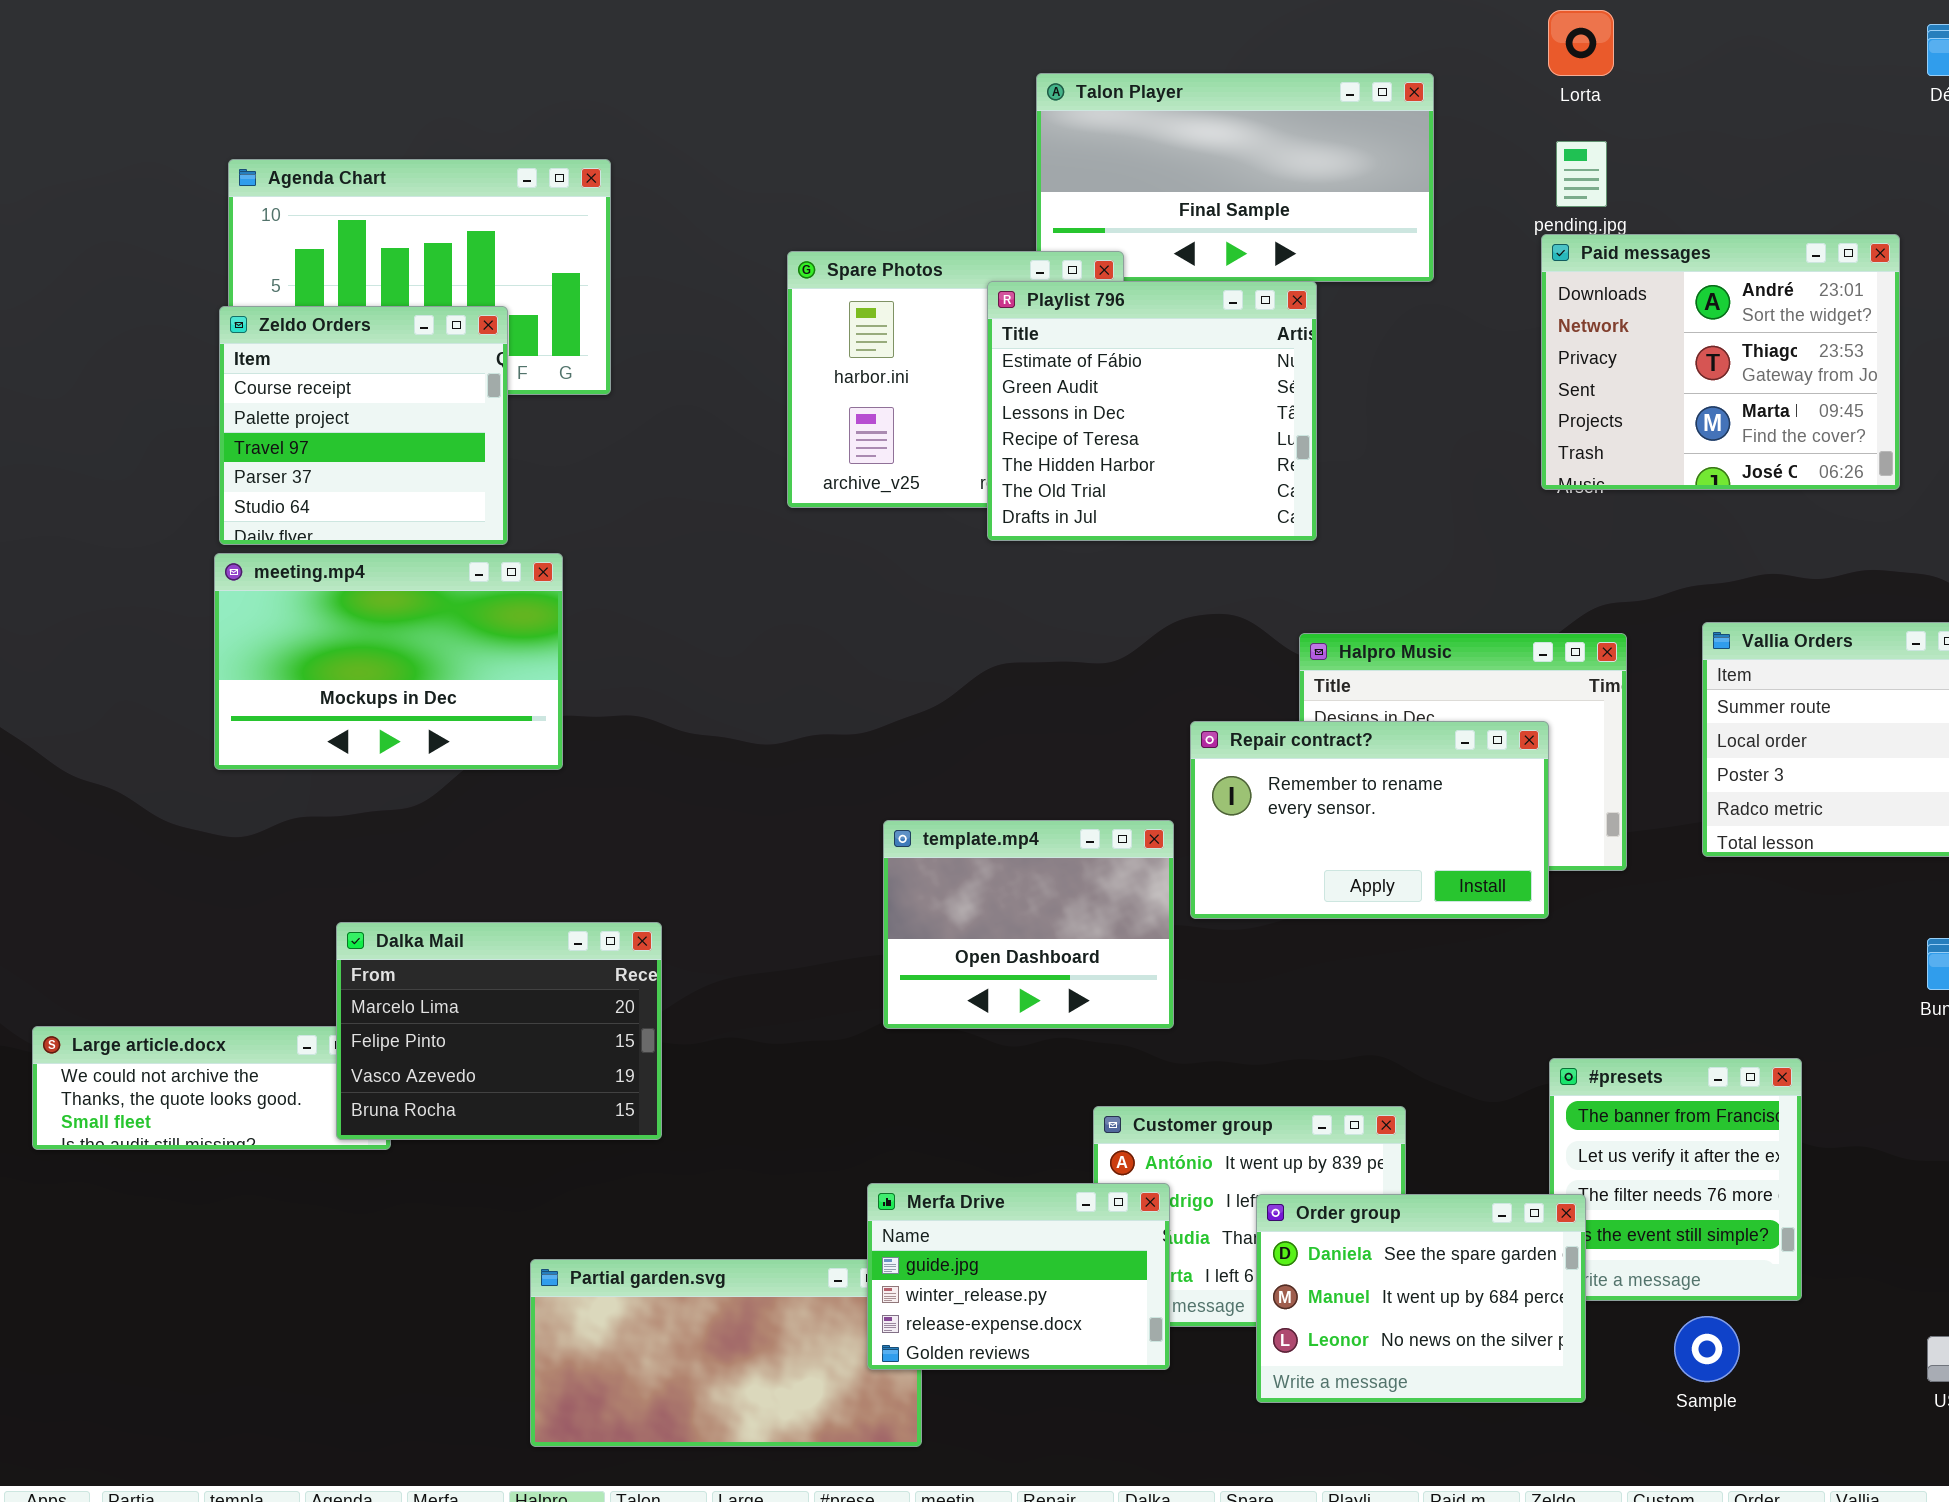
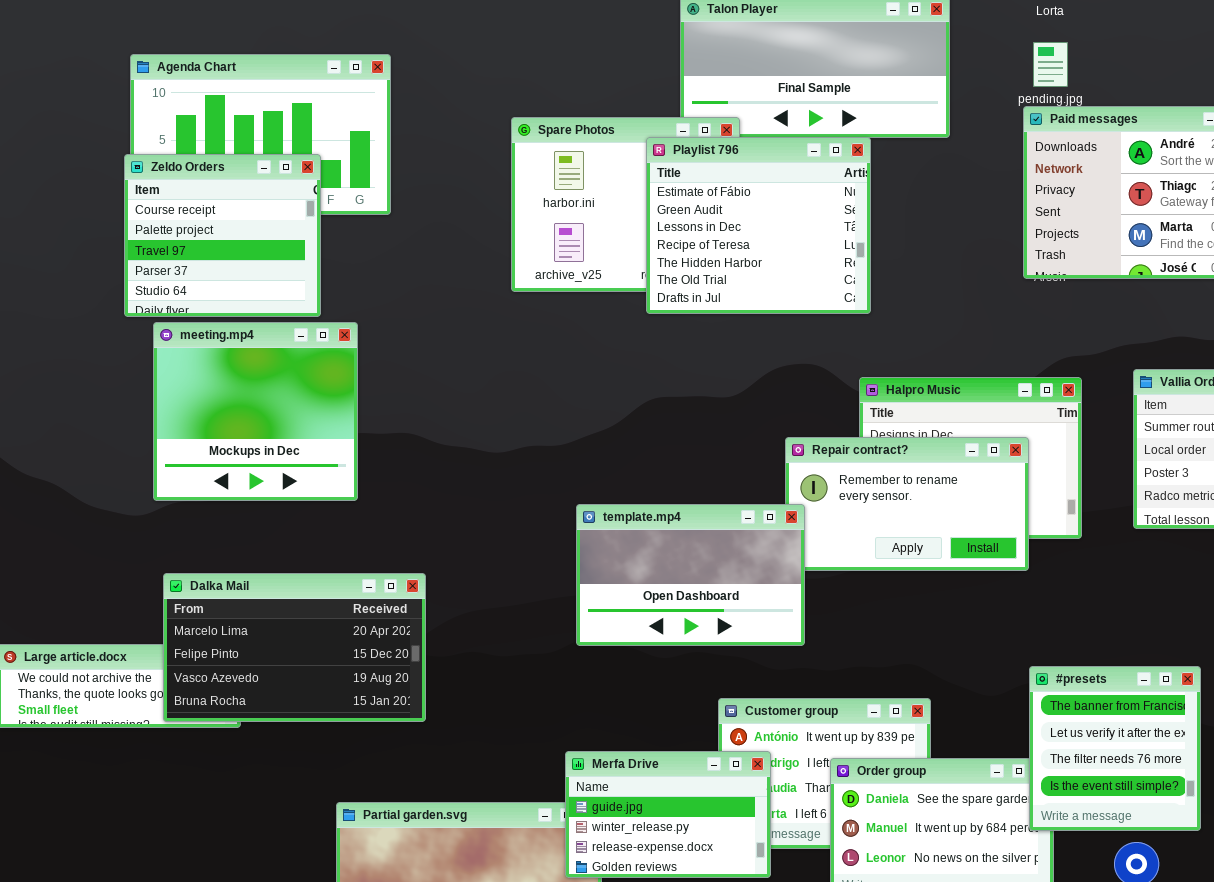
meeting.mp4: [214,553,563,770] -> [153,322,358,501], resized
template.mp4: [883,820,1174,1029] -> [576,504,805,646], resized
Dalka Mail: [336,922,662,1140] -> [163,573,426,722], resized
#presets: [1549,1058,1802,1301] -> [1029,666,1201,831], raised

